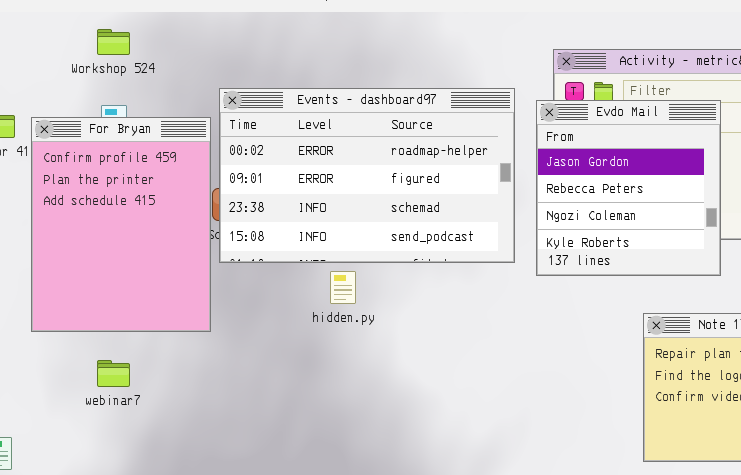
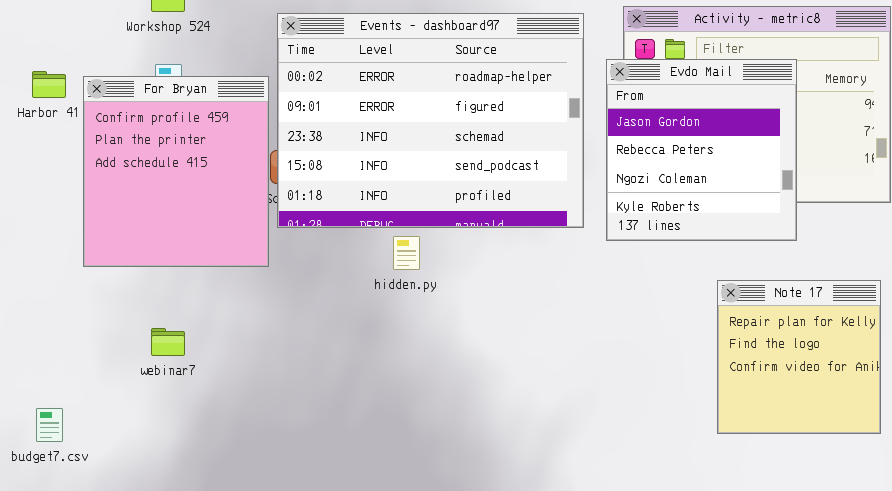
Events - dashboard97: [219,88,515,263] -> [277,13,584,228], resized
For Bryan: [31,117,211,332] -> [83,76,269,267], resized

